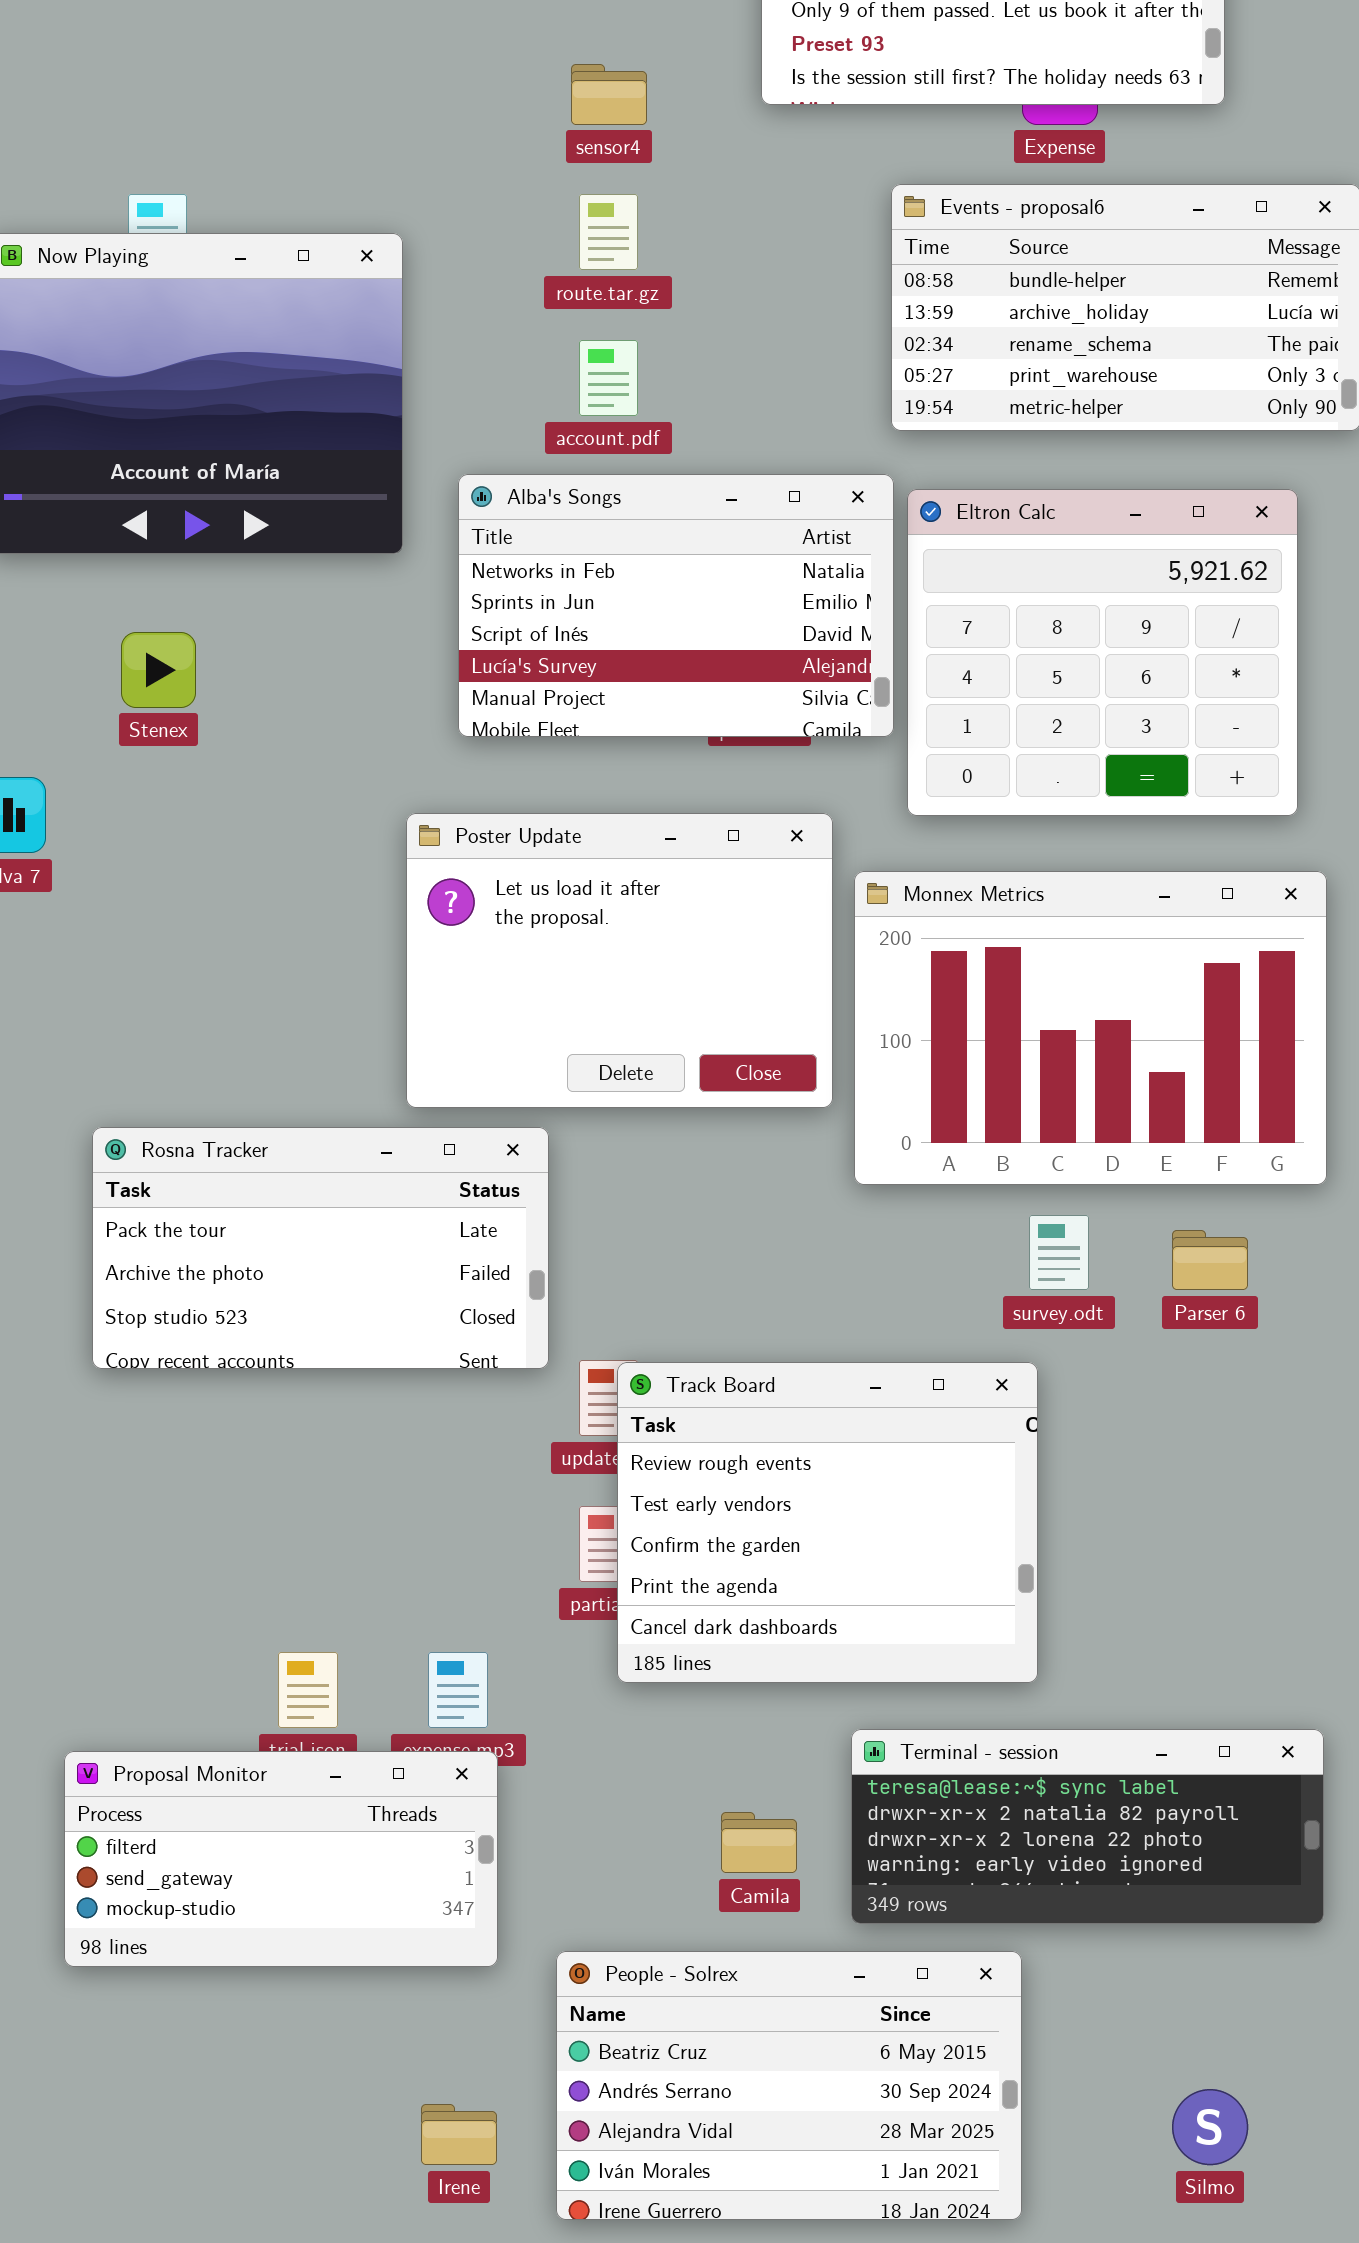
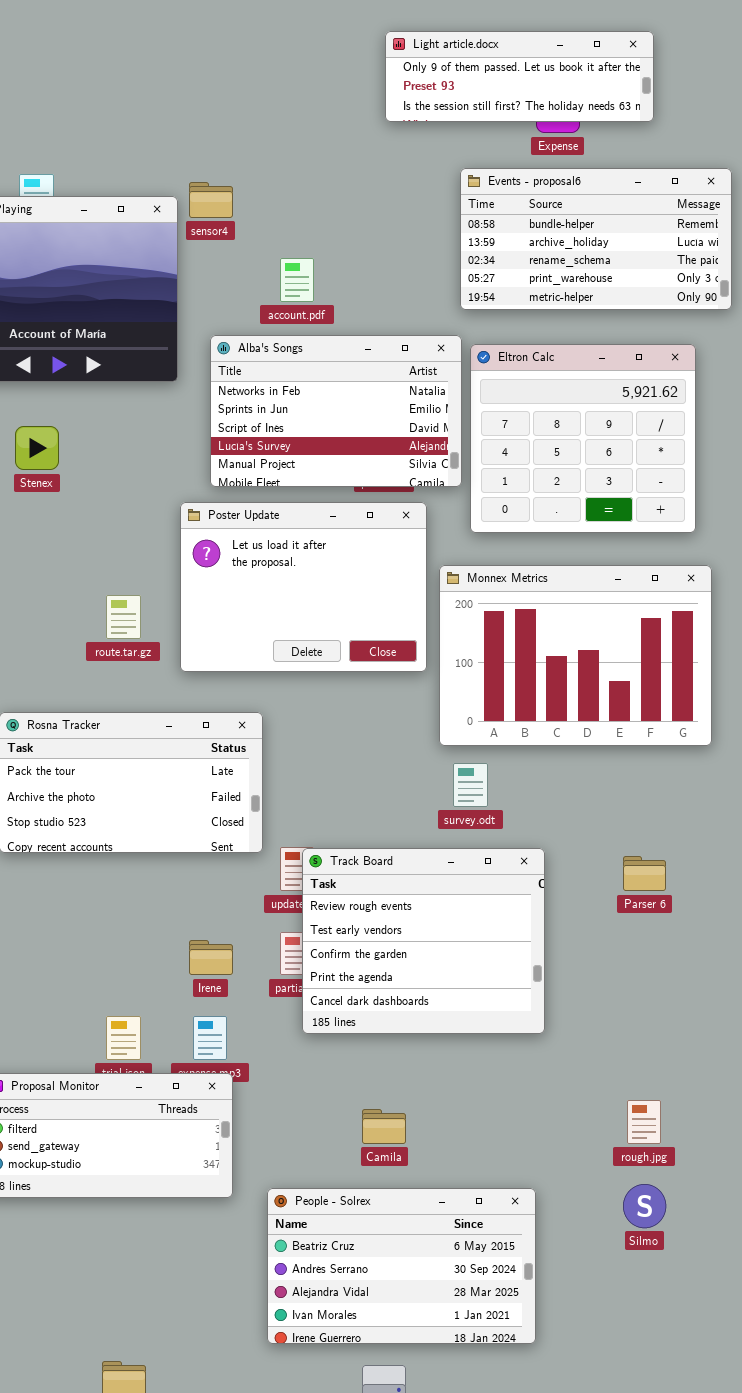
sensor4: [571,64,647,125] -> [189,182,233,218], moved
route.tar.gz: [579,194,638,270] -> [106,595,141,639], moved
Poster Update: [406,813,833,1108] -> [180,502,427,672], moved
survey.odt: [1029,1215,1089,1290] -> [453,763,488,807], moved
Parser 6: [1172,1230,1248,1290] -> [623,856,666,891], moved
Terminal - session: [851,1729,1324,1924] -> none, closed
Silmo: [1172,2089,1248,2165] -> [623,1184,666,1228], moved
Irene: [421,2104,497,2165] -> [189,940,233,975], moved

